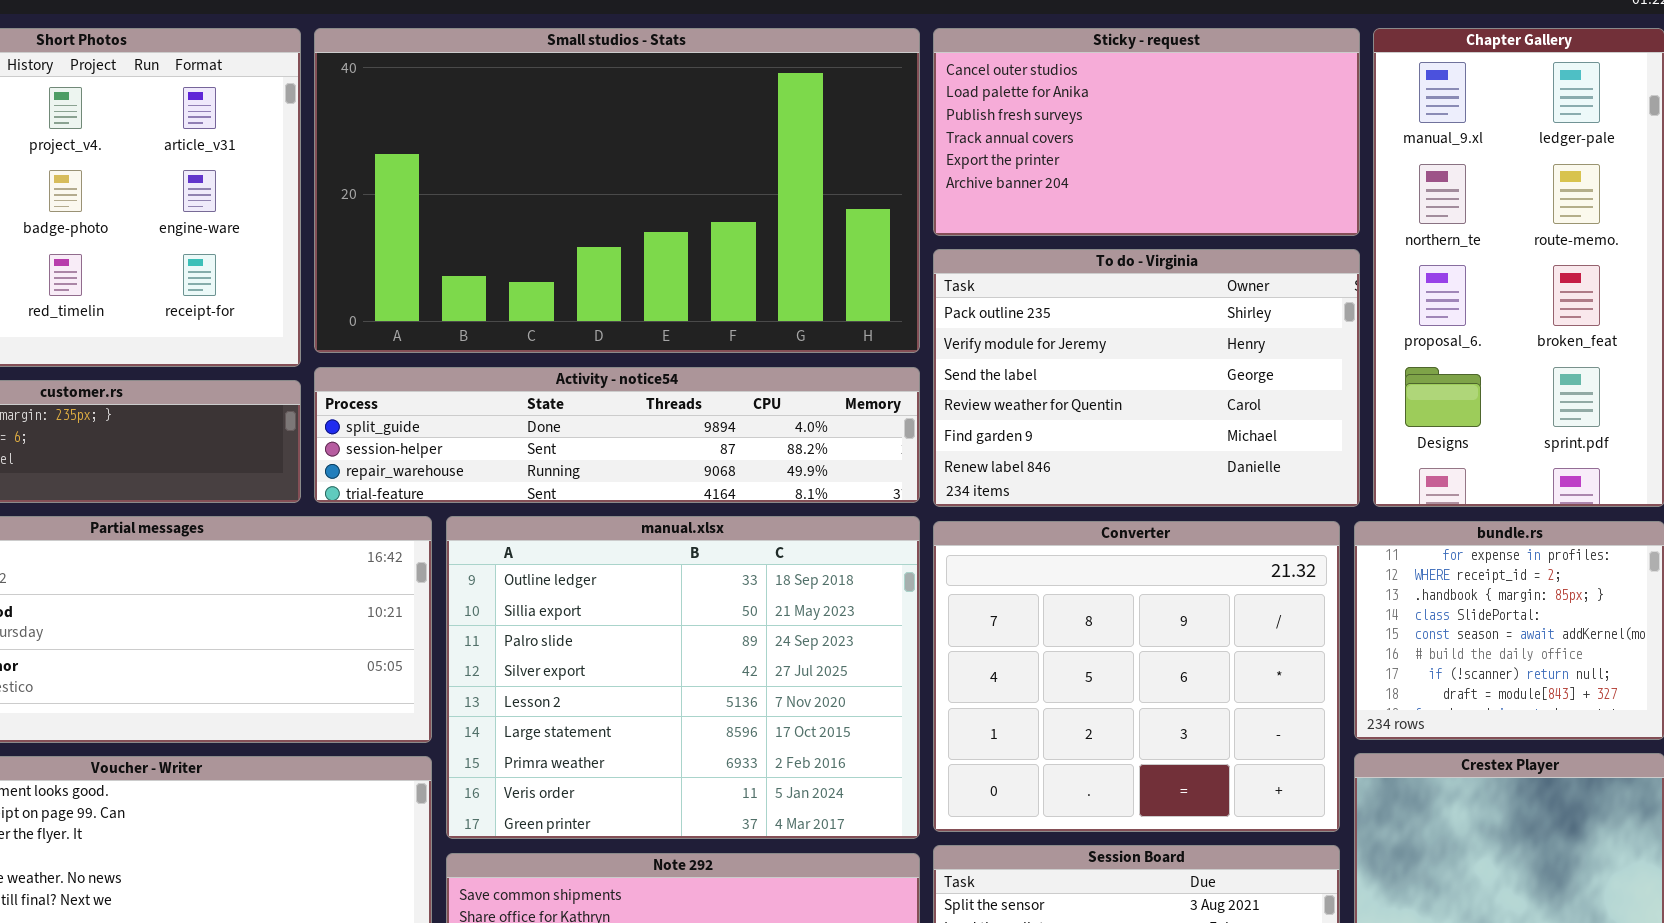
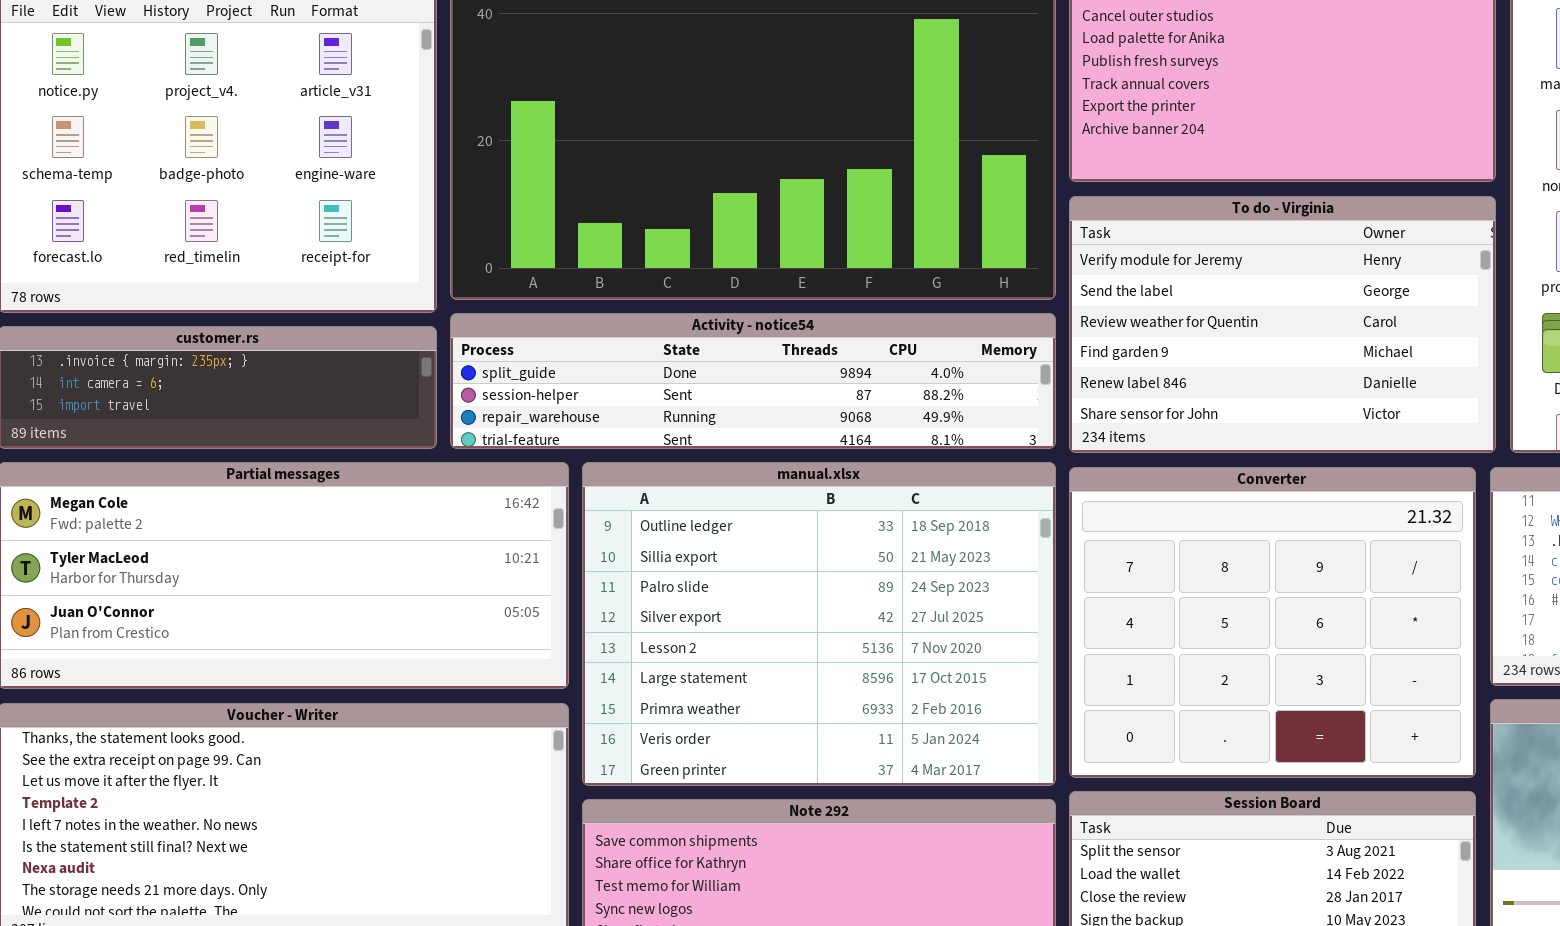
To do - Virginia: [933,249,1360,507] -> [1069,196,1496,453], scrolled down 1 row

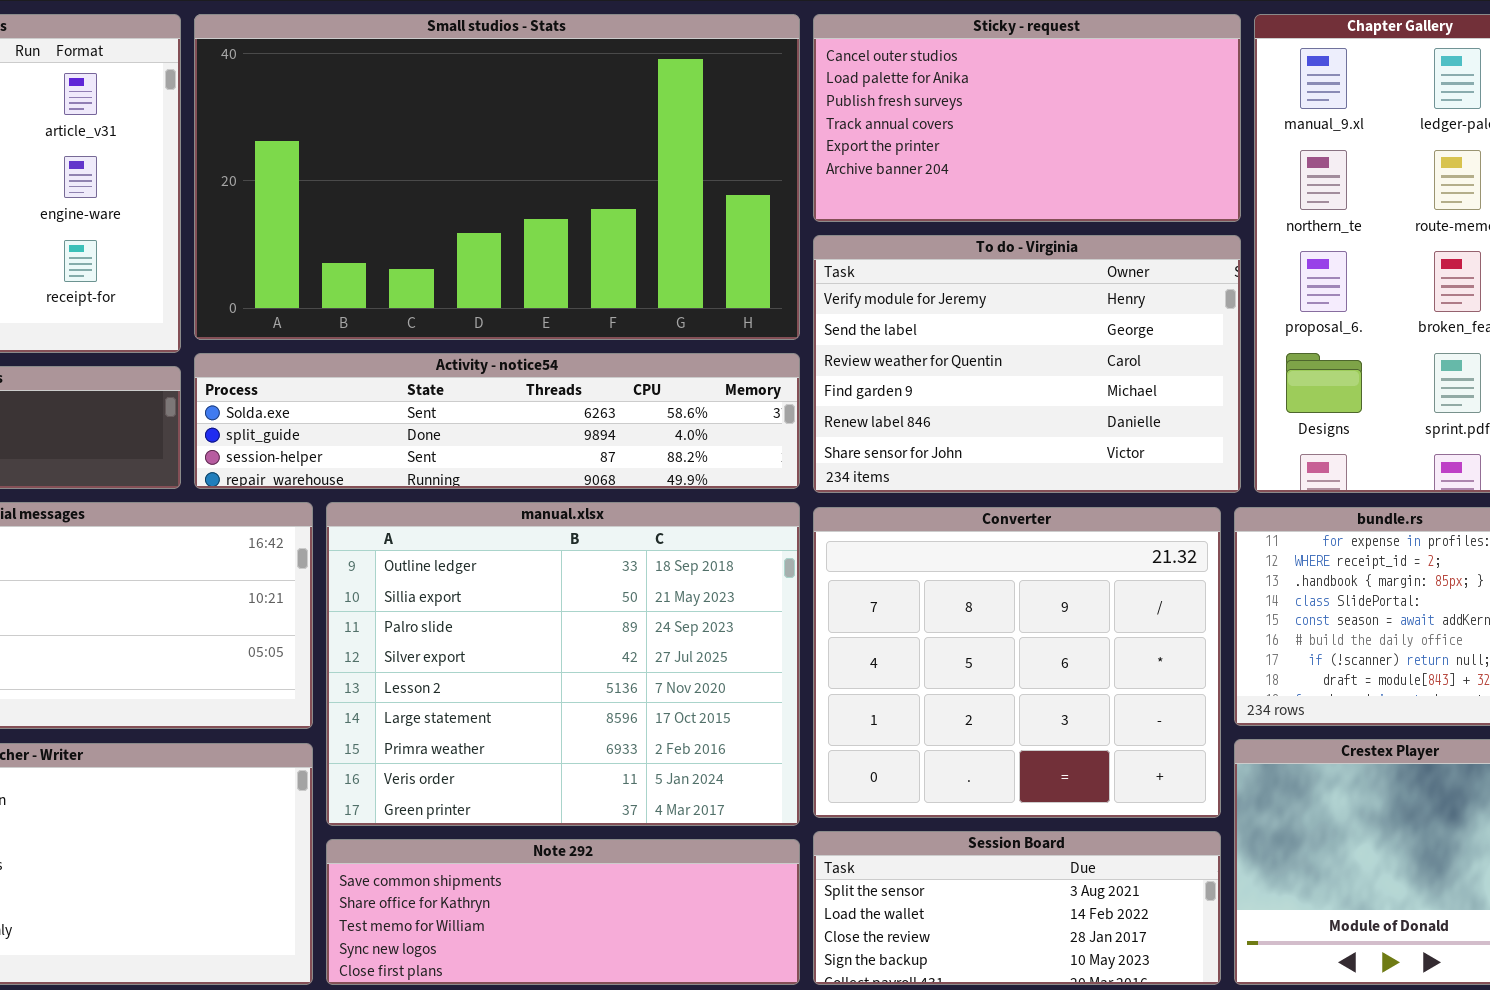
Activity - notice54: [450,313,1056,449] -> [194,353,800,489], scrolled up 1 row

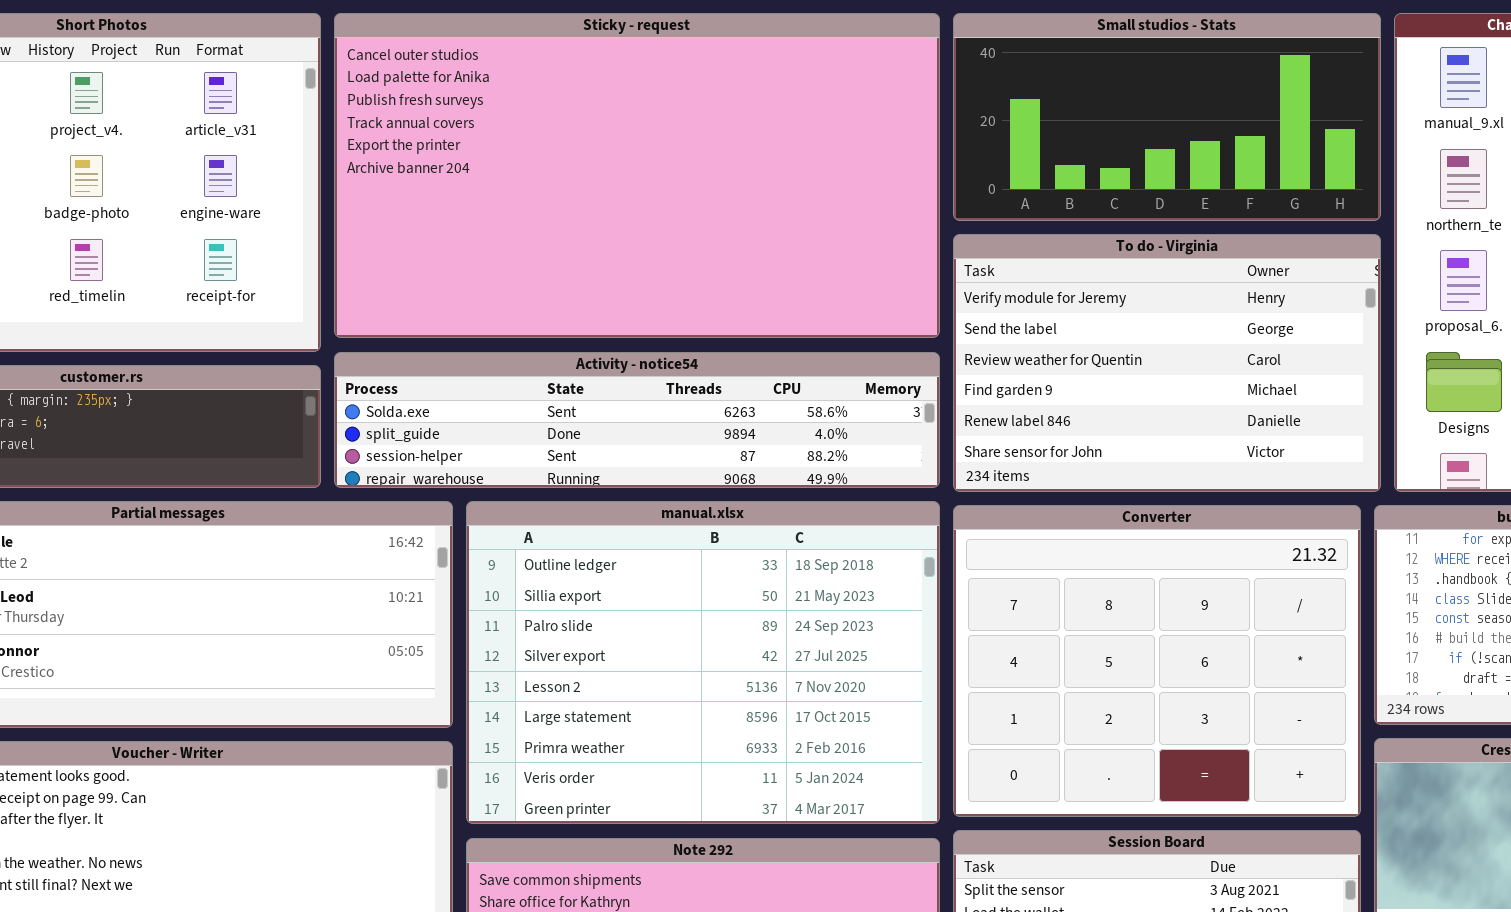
Small studios - Stats: [194,14,800,340] -> [953,13,1381,221], moved, resized
Sticky - request: [813,14,1241,222] -> [334,13,940,338], moved, resized

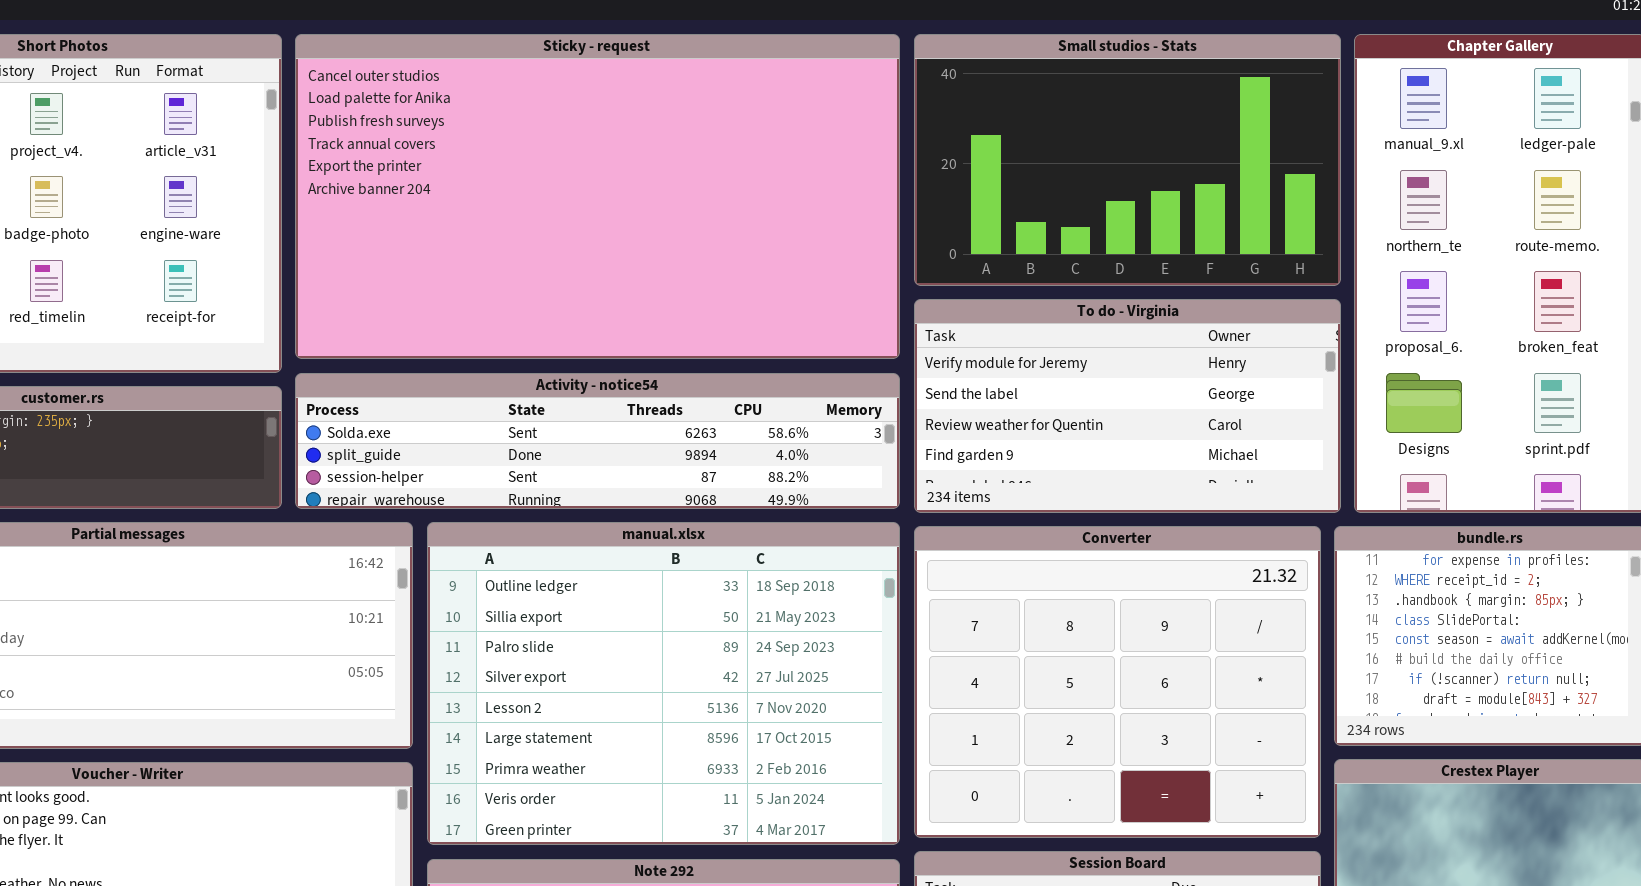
Small studios - Stats: [953,13,1381,221] -> [914,34,1341,286], resized
To do - Virginia: [953,234,1381,492] -> [914,299,1341,513], resized

